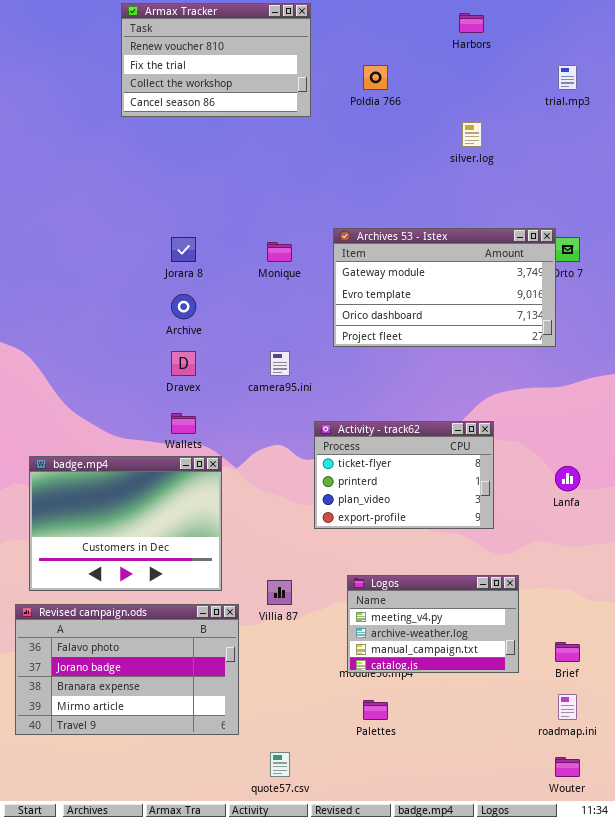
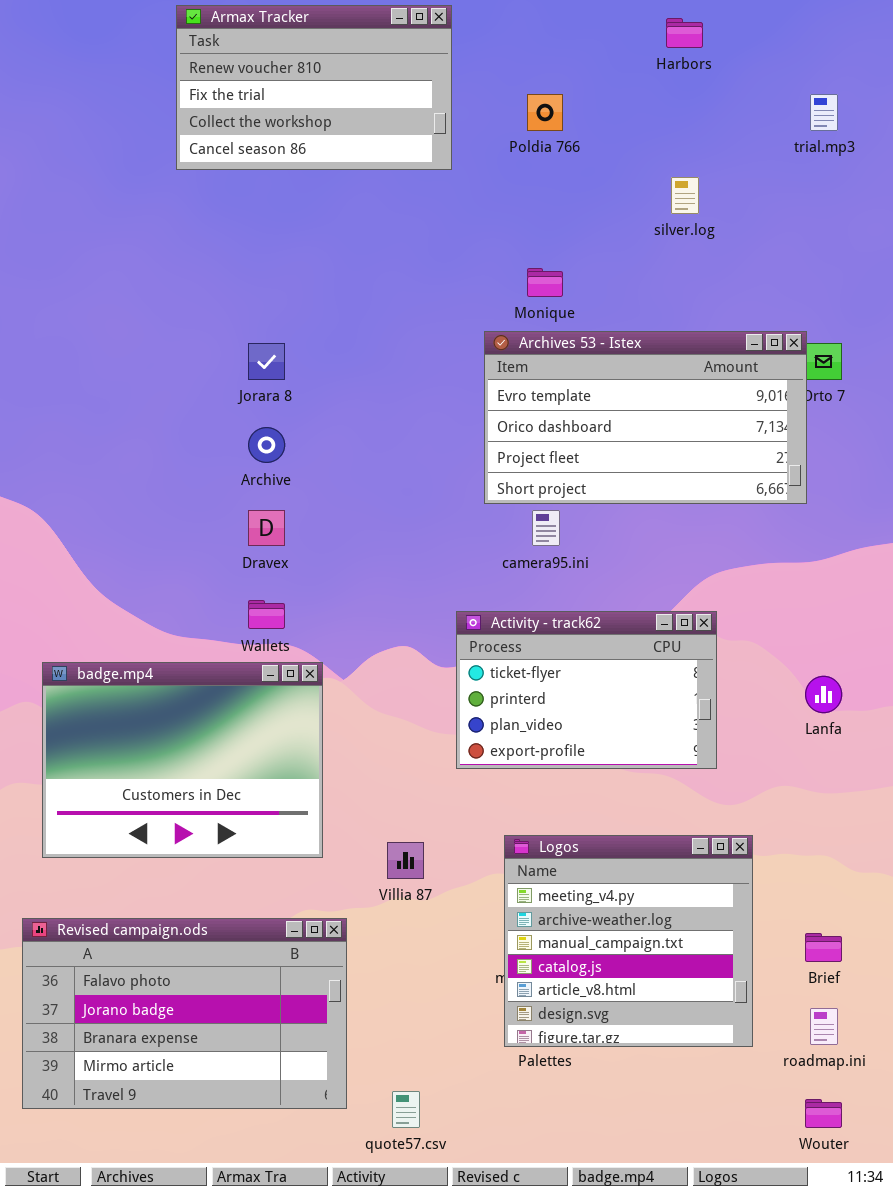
Archives 53 - Istex: [333,228,556,347] -> [484,331,807,504], scrolled down 1 row
Monique: [267,242,292,262] -> [527,268,563,297], moved
camera95.ini: [270,351,290,376] -> [532,510,560,546], moved
Logos: [347,575,519,673] -> [504,835,753,1047], resized
Revised campaign.ods: [15,604,239,735] -> [22,918,347,1109], moved

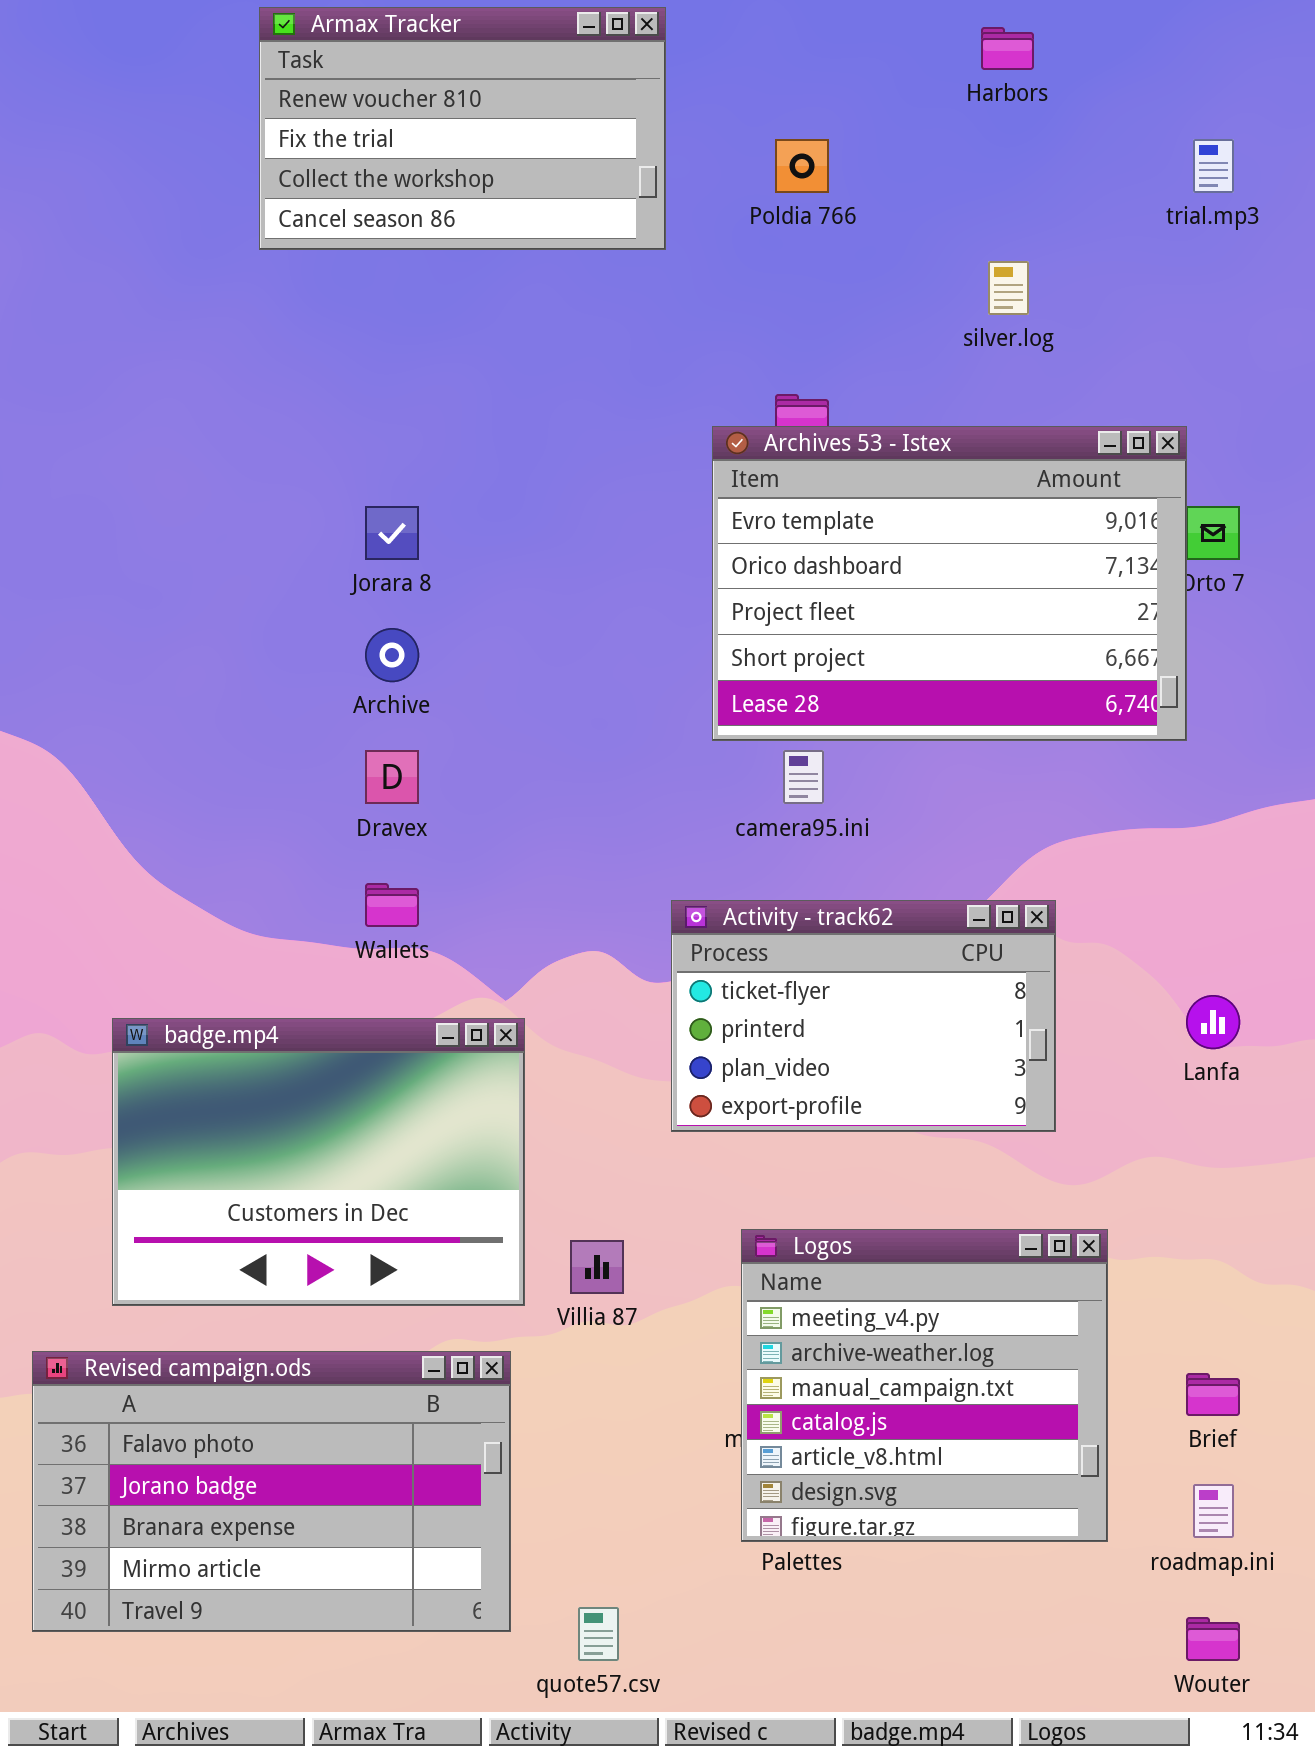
Archives 53 - Istex: [484,331,807,504] -> [712,426,1187,741], resized
badge.mp4: [42,662,323,858] -> [112,1018,525,1306], moved

